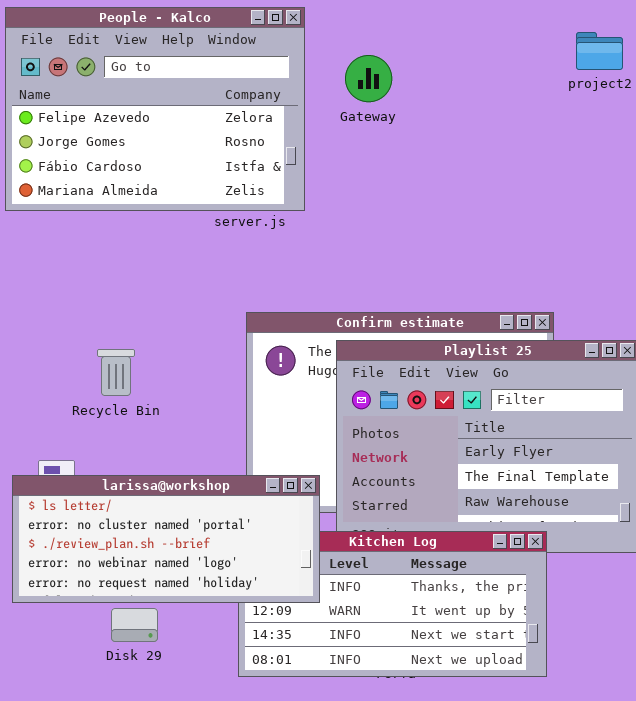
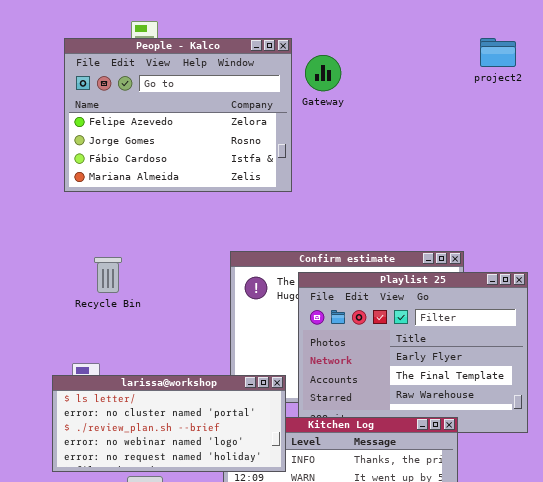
People - Kalco: [5,7,305,211] -> [64,38,292,192], moved
Recycle Bin: [97,349,135,396] -> [94,257,122,293], moved

